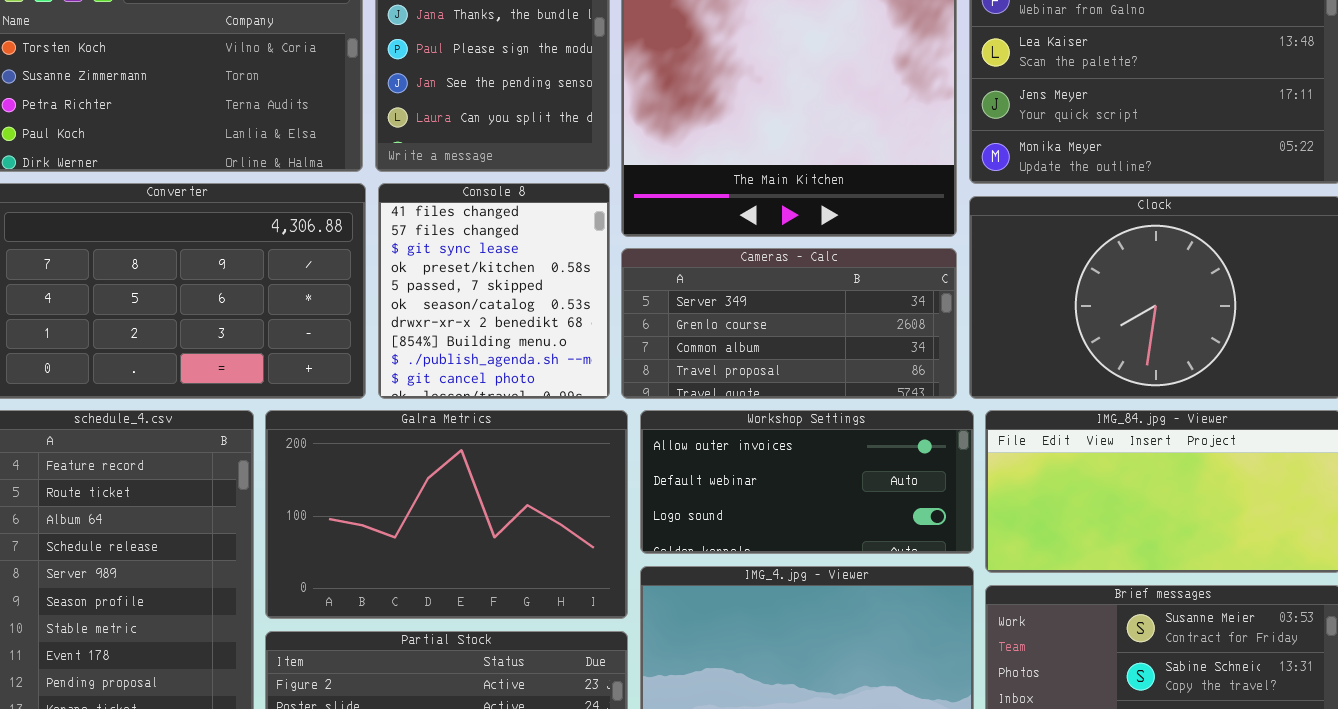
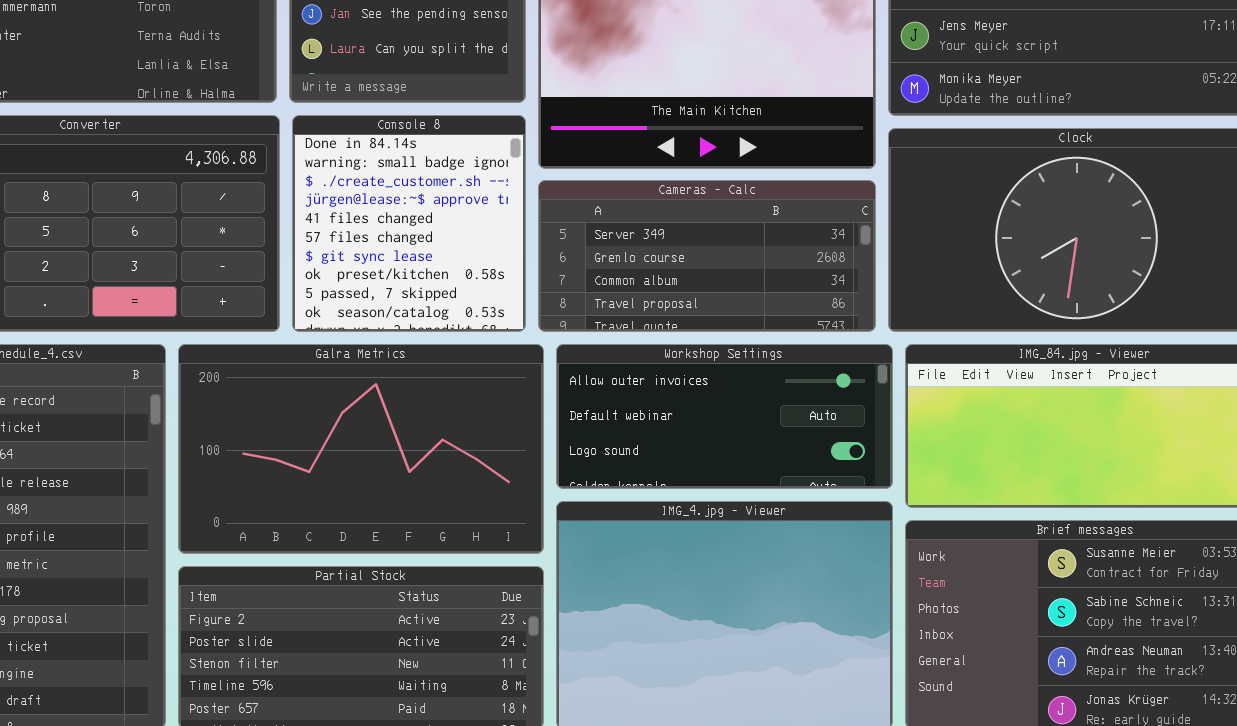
Console 8: [378,183,610,399] -> [292,115,526,332], scrolled up 4 rows

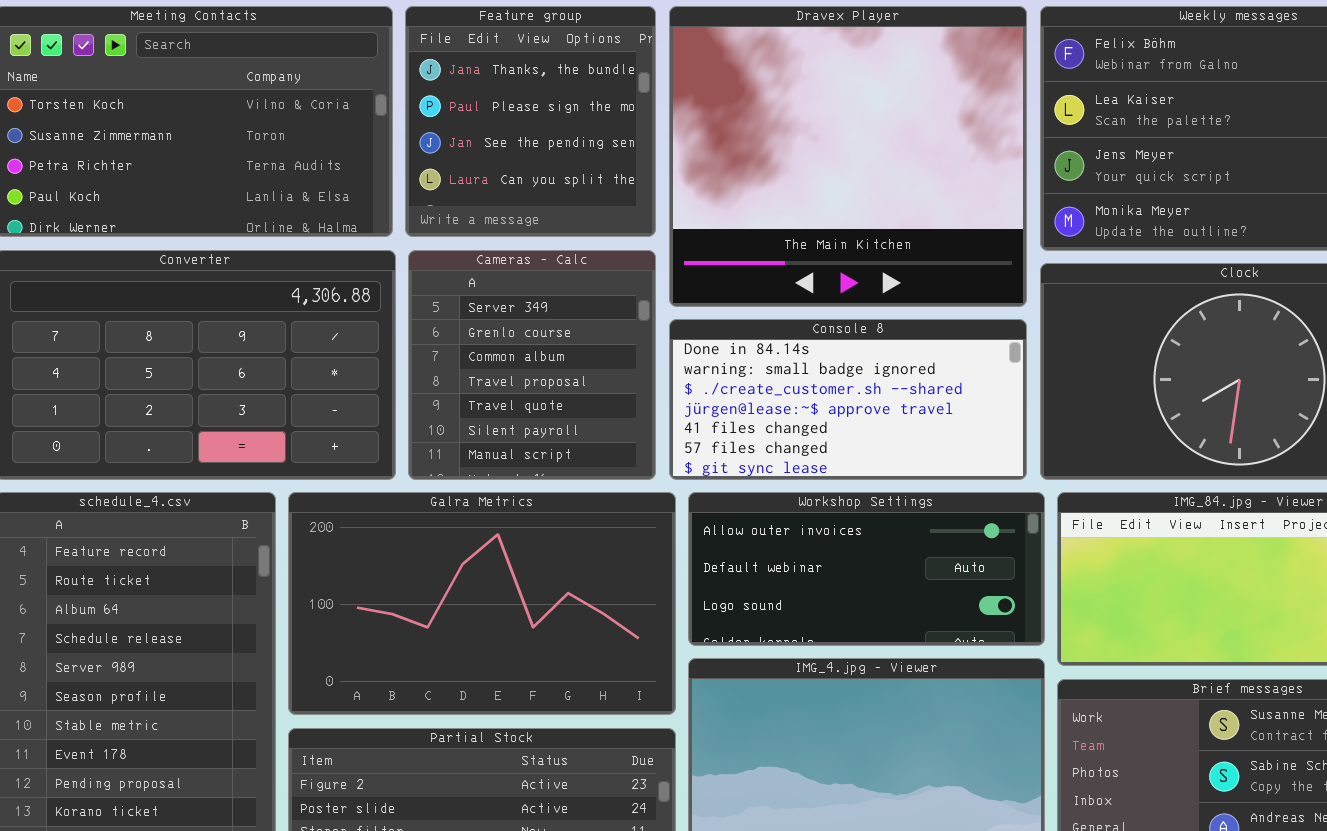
Console 8: [292,115,526,332] -> [669,319,1027,480], moved, resized
Cameras - Calc: [538,180,876,332] -> [408,250,656,480], moved, resized

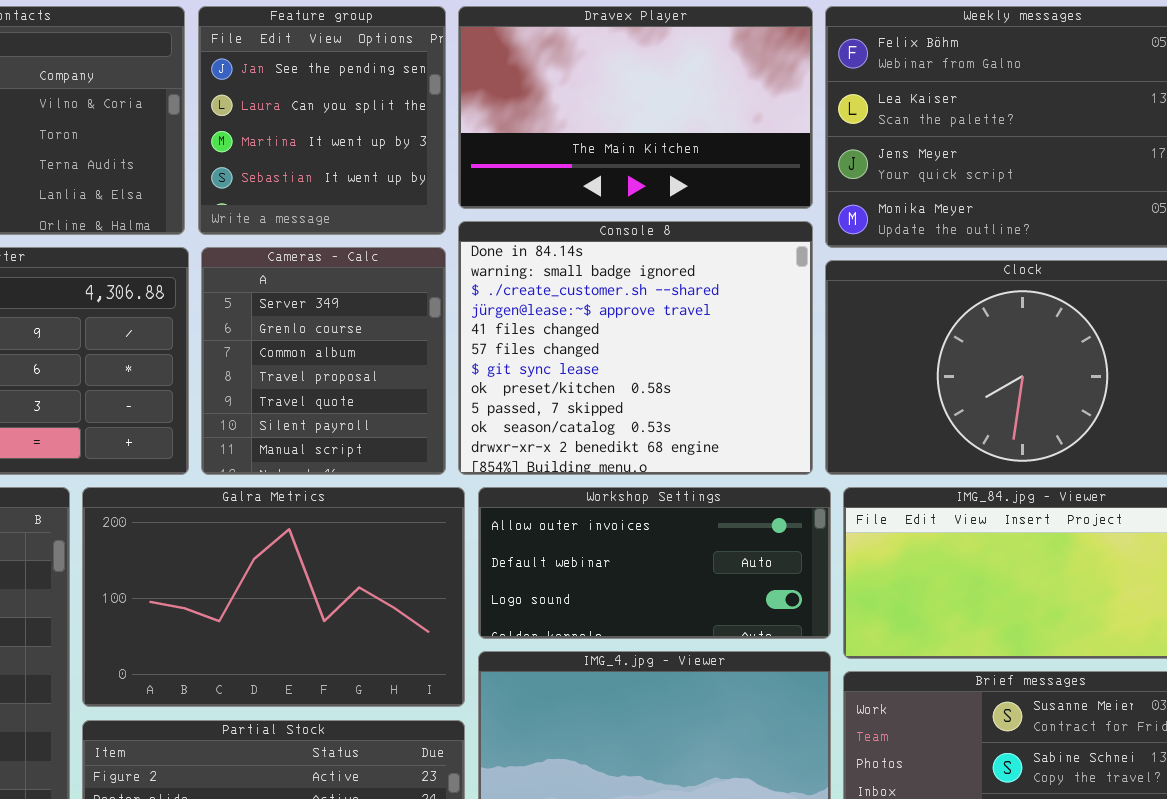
Feature group: [405,6,656,237] -> [198,6,446,235], scrolled down 2 rows
Dravex Player: [669,6,1027,307] -> [458,6,813,209], resized
Console 8: [669,319,1027,480] -> [458,221,813,475], resized

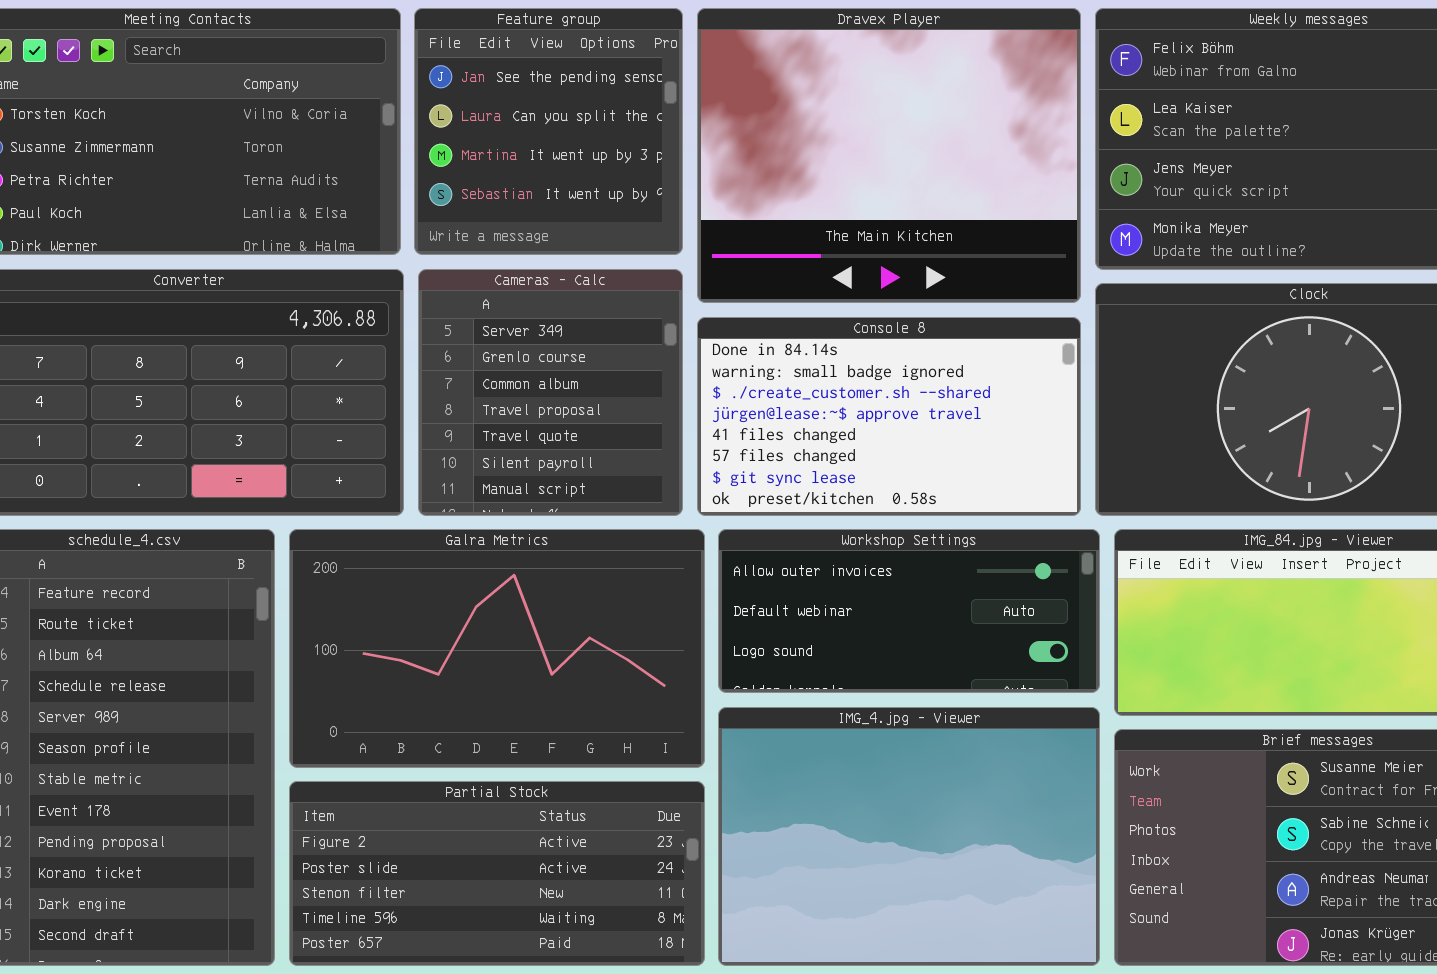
Dravex Player: [458,6,813,209] -> [697,8,1081,303], resized
Console 8: [458,221,813,475] -> [697,317,1081,516], resized

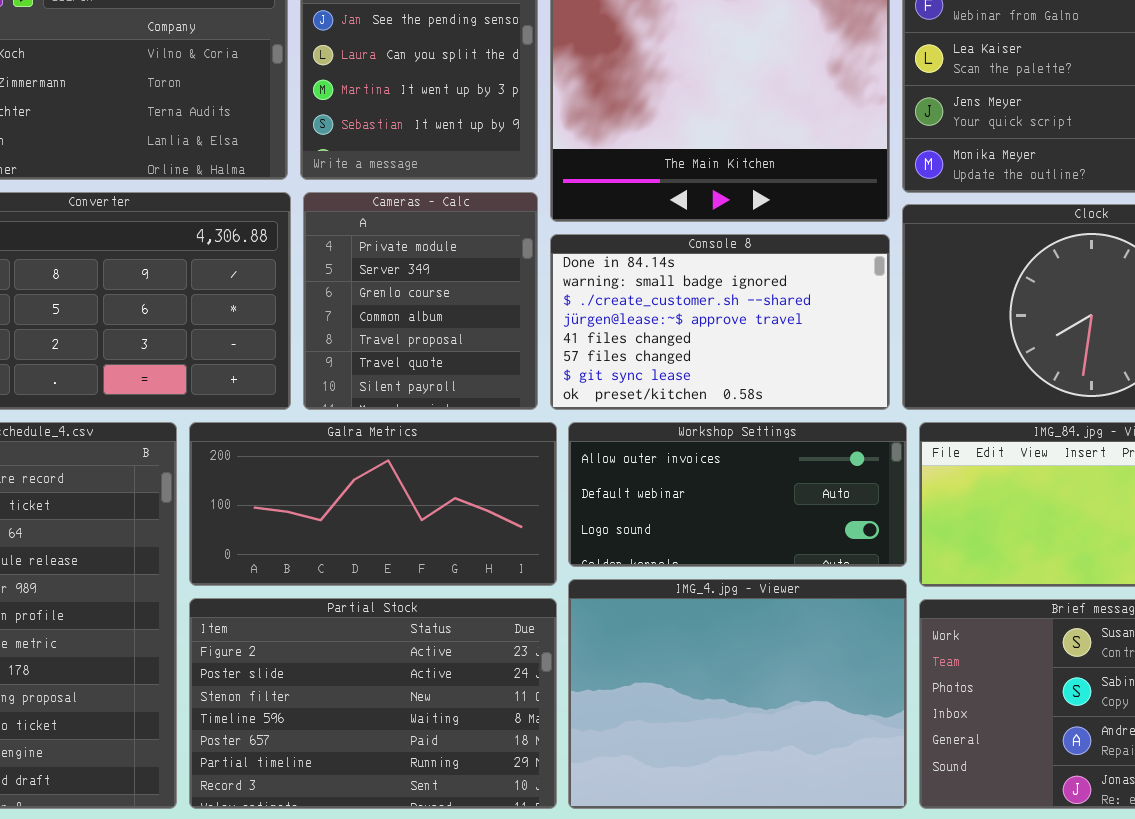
Cameras - Calc: [418,269,683,516] -> [303,192,538,410], scrolled up 1 row
Galra Metrics: [289,529,705,768] -> [189,422,557,586], resized
Partial Stock: [289,781,705,966] -> [189,598,557,809], resized

